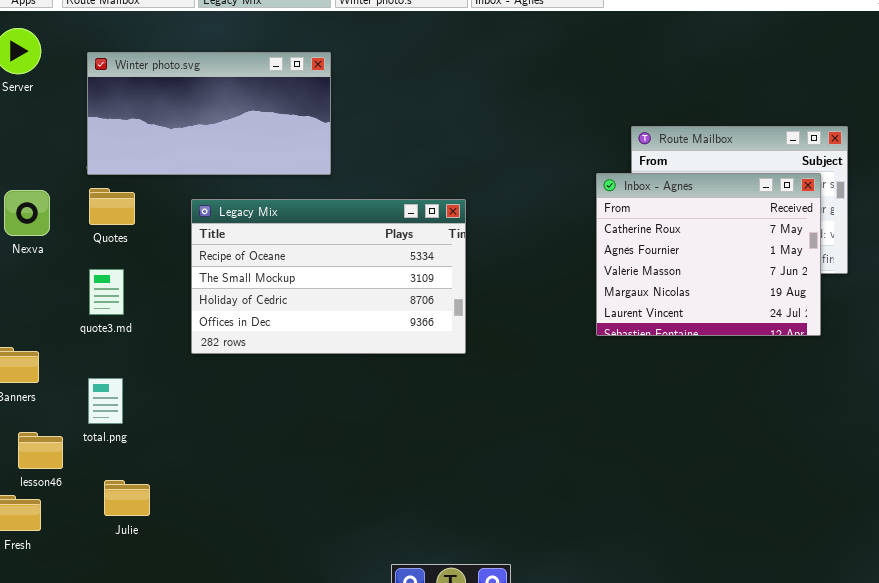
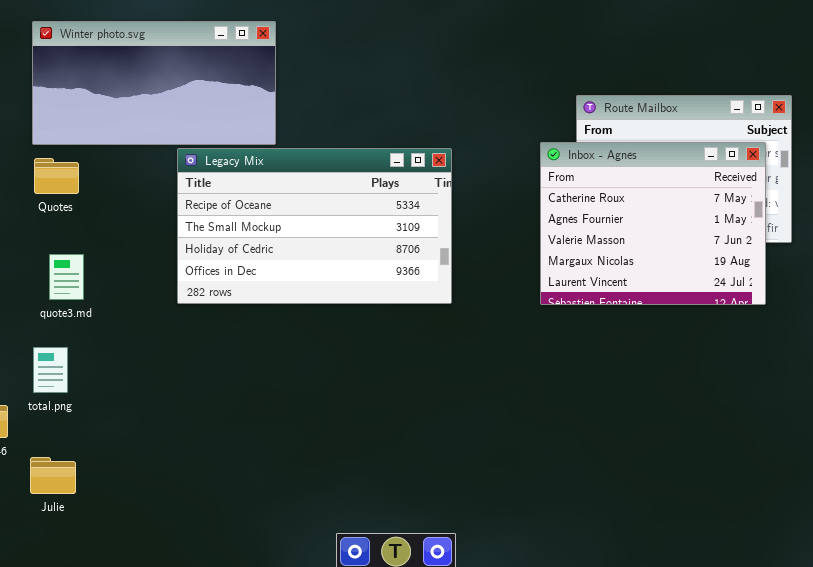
Legacy Mix: [191,199,466,354] -> [177,148,452,304], moved
quote3.md: [89,269,124,315] -> [49,254,84,300], moved
Julie: [104,480,150,516] -> [30,457,76,494], moved

